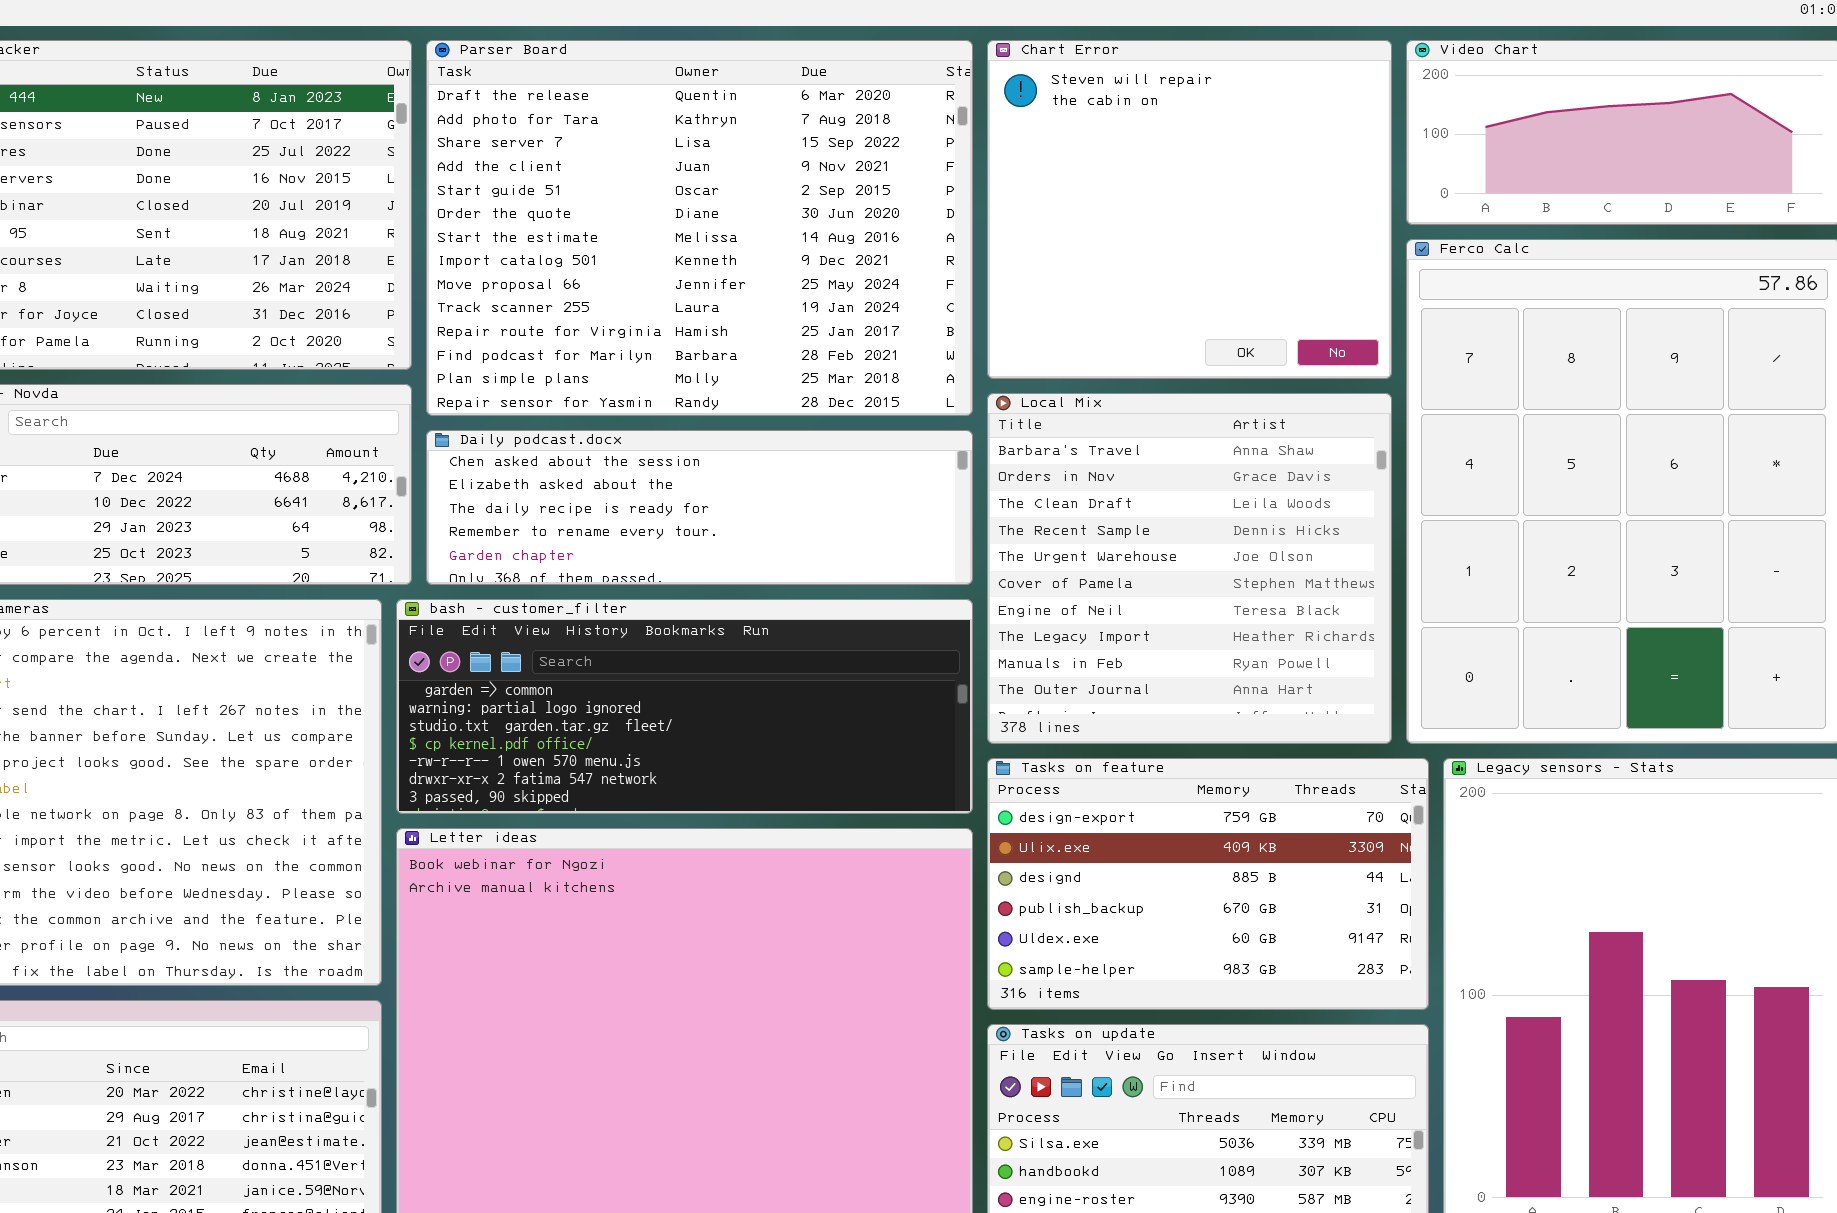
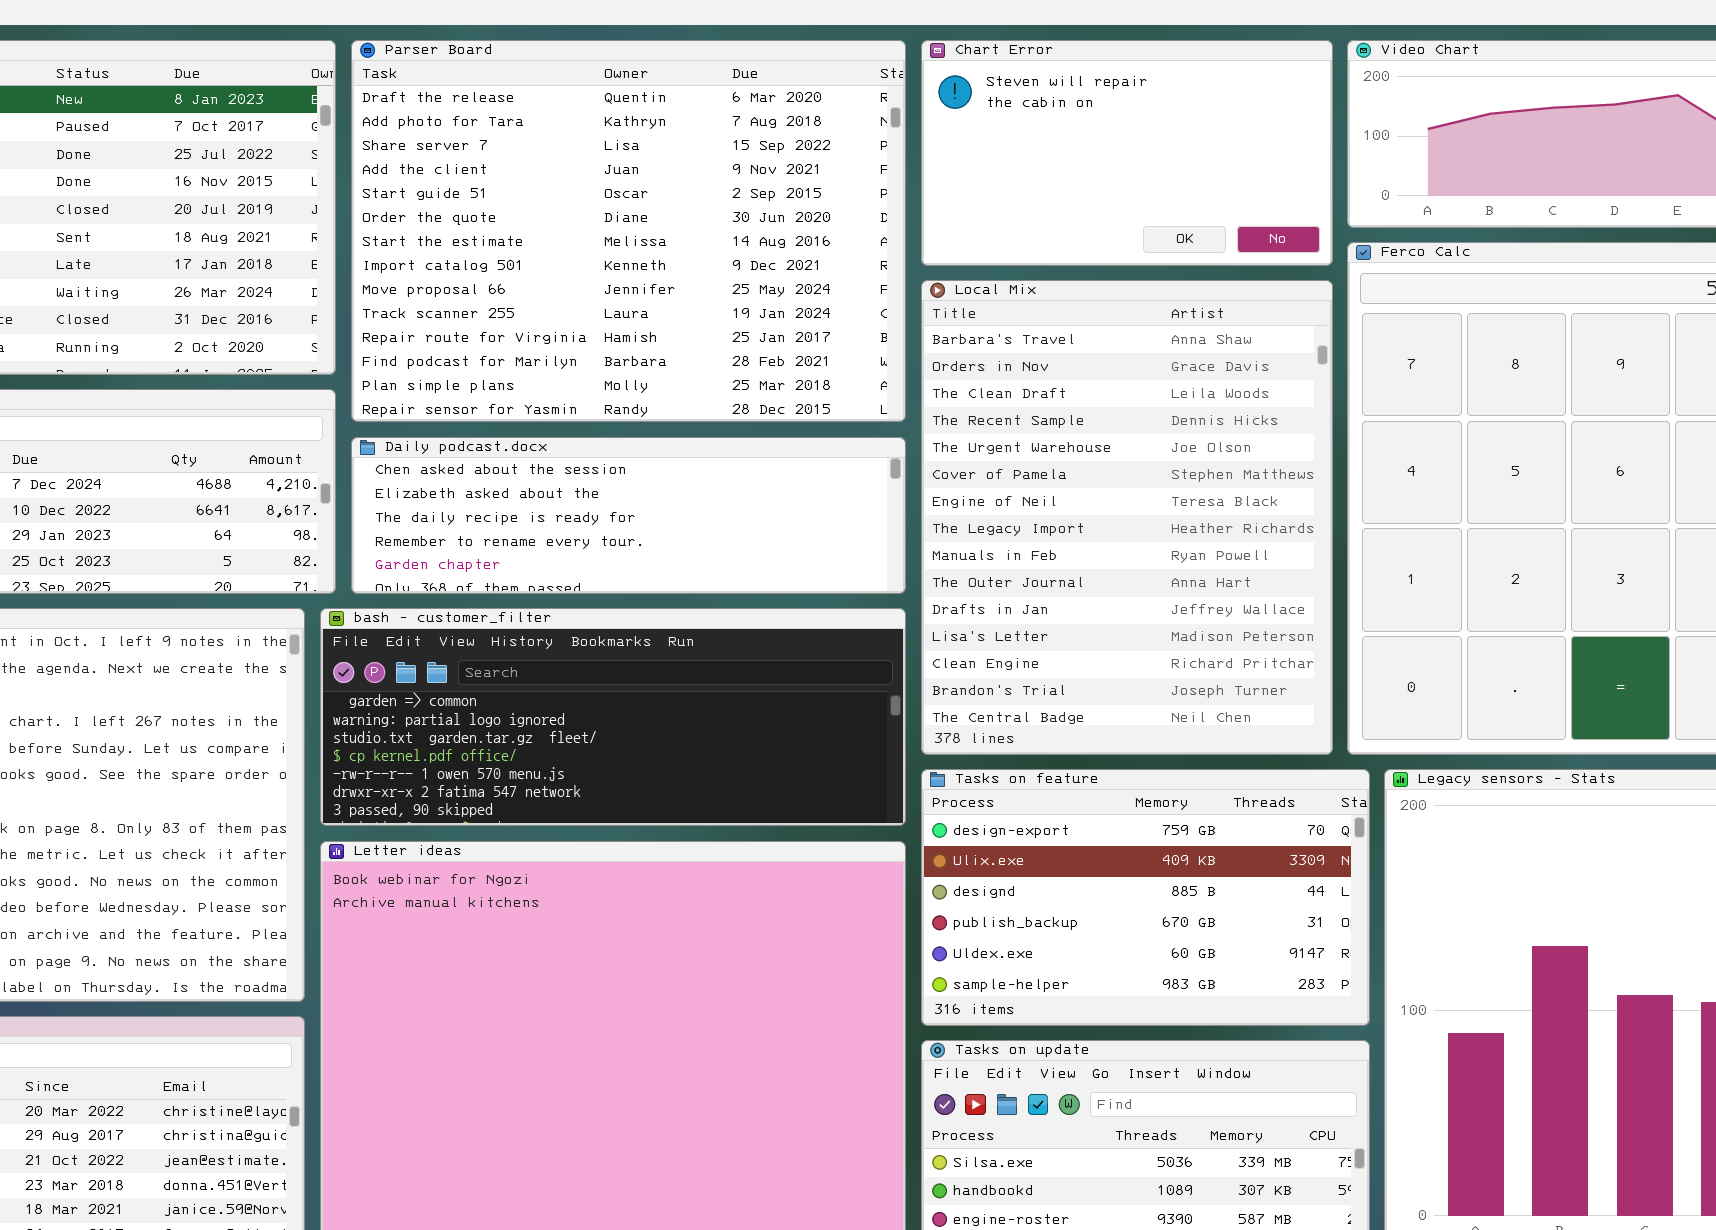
Chart Error: [987,40,1392,379] -> [921,40,1333,266], resized
Local Mix: [987,393,1392,744] -> [921,280,1333,755], resized

